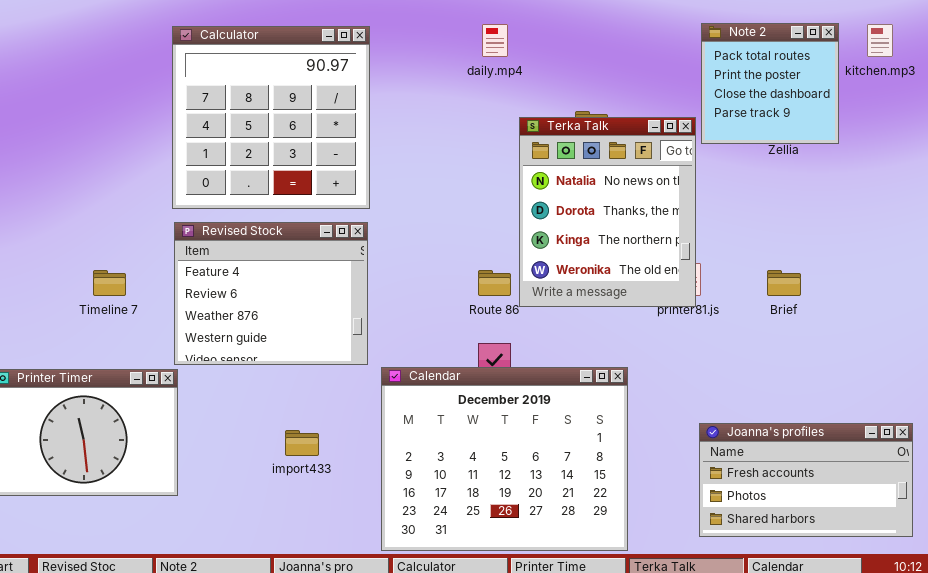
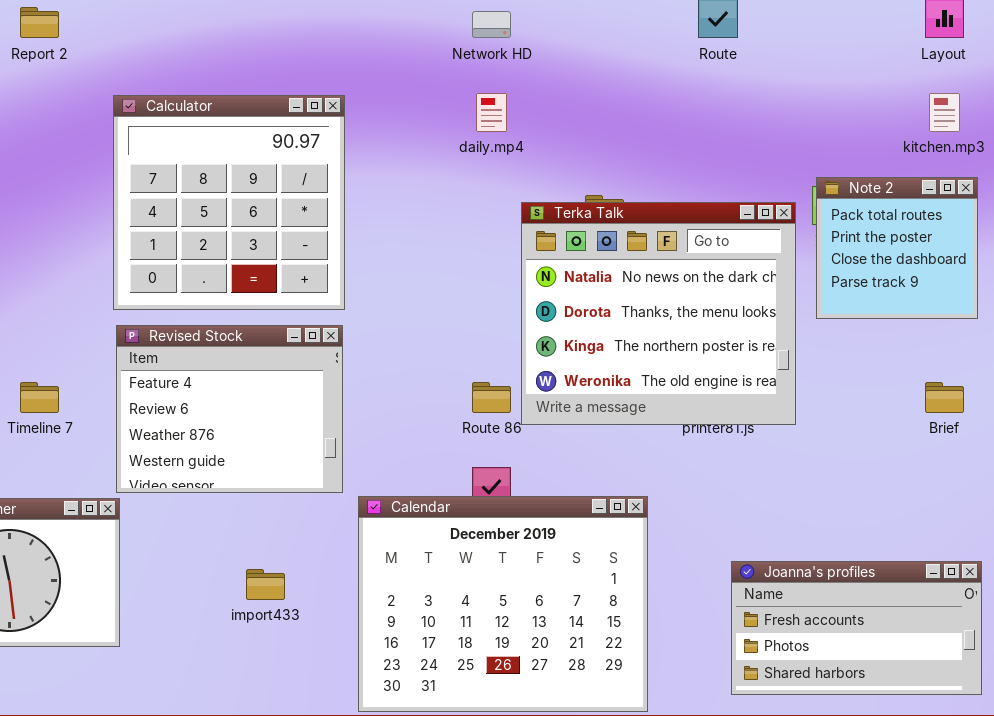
Note 2: [701,23,839,144] -> [816,177,978,319], moved
Terka Talk: [519,117,696,307] -> [521,202,796,425], resized
Brief: [767,270,801,296] -> [925,382,964,413], moved

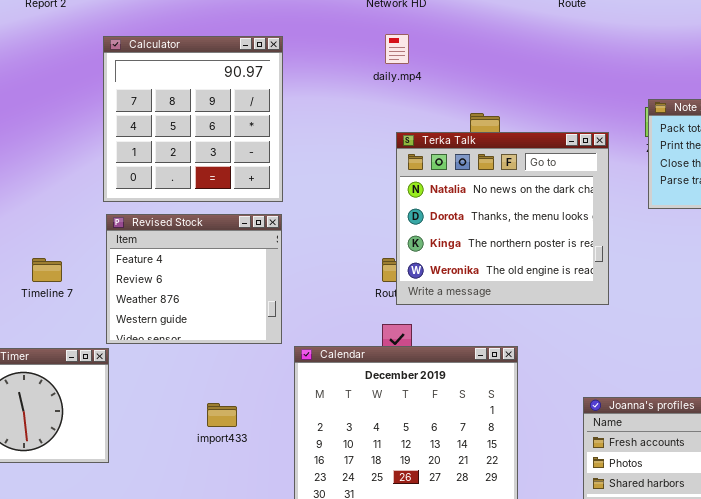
Terka Talk: [521,202,796,425] -> [396,132,609,305], moved

